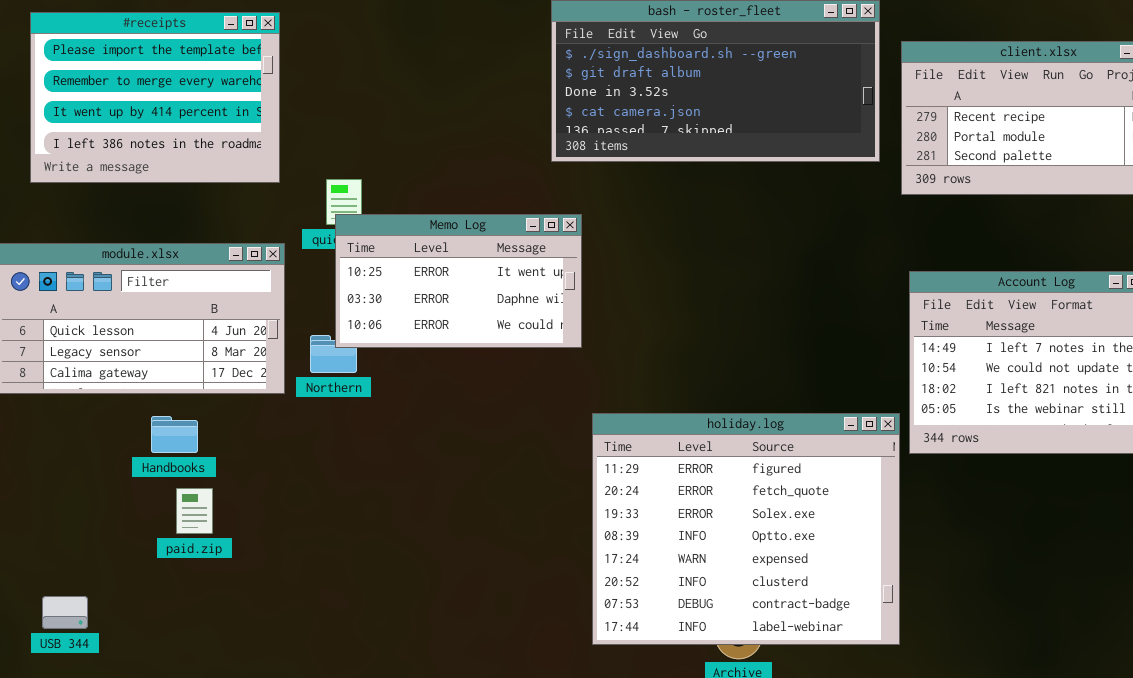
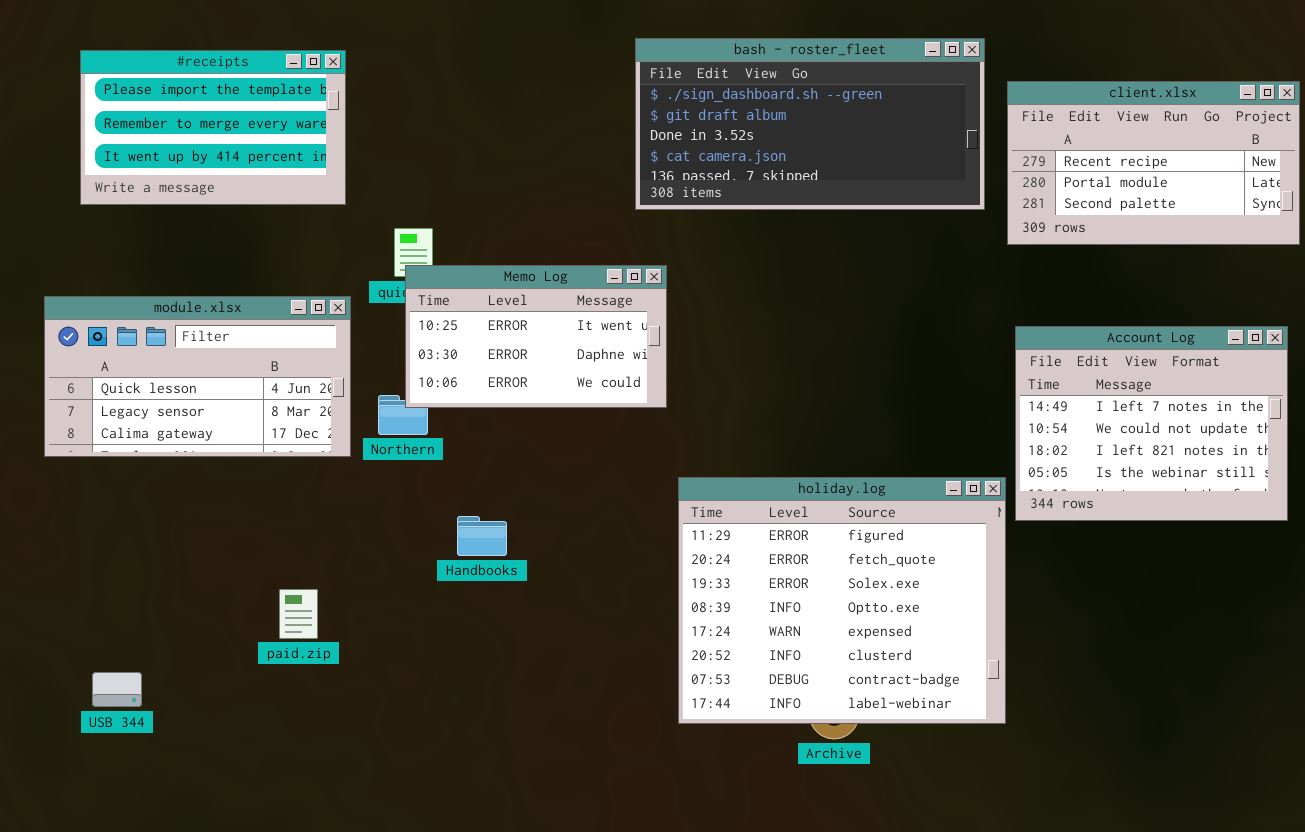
#receipts: [30,12,280,183] -> [80,50,346,205], resized
Handbooks: [151,416,198,453] -> [457,516,507,556], moved
paid.zip: [176,488,213,534] -> [279,589,318,639], moved

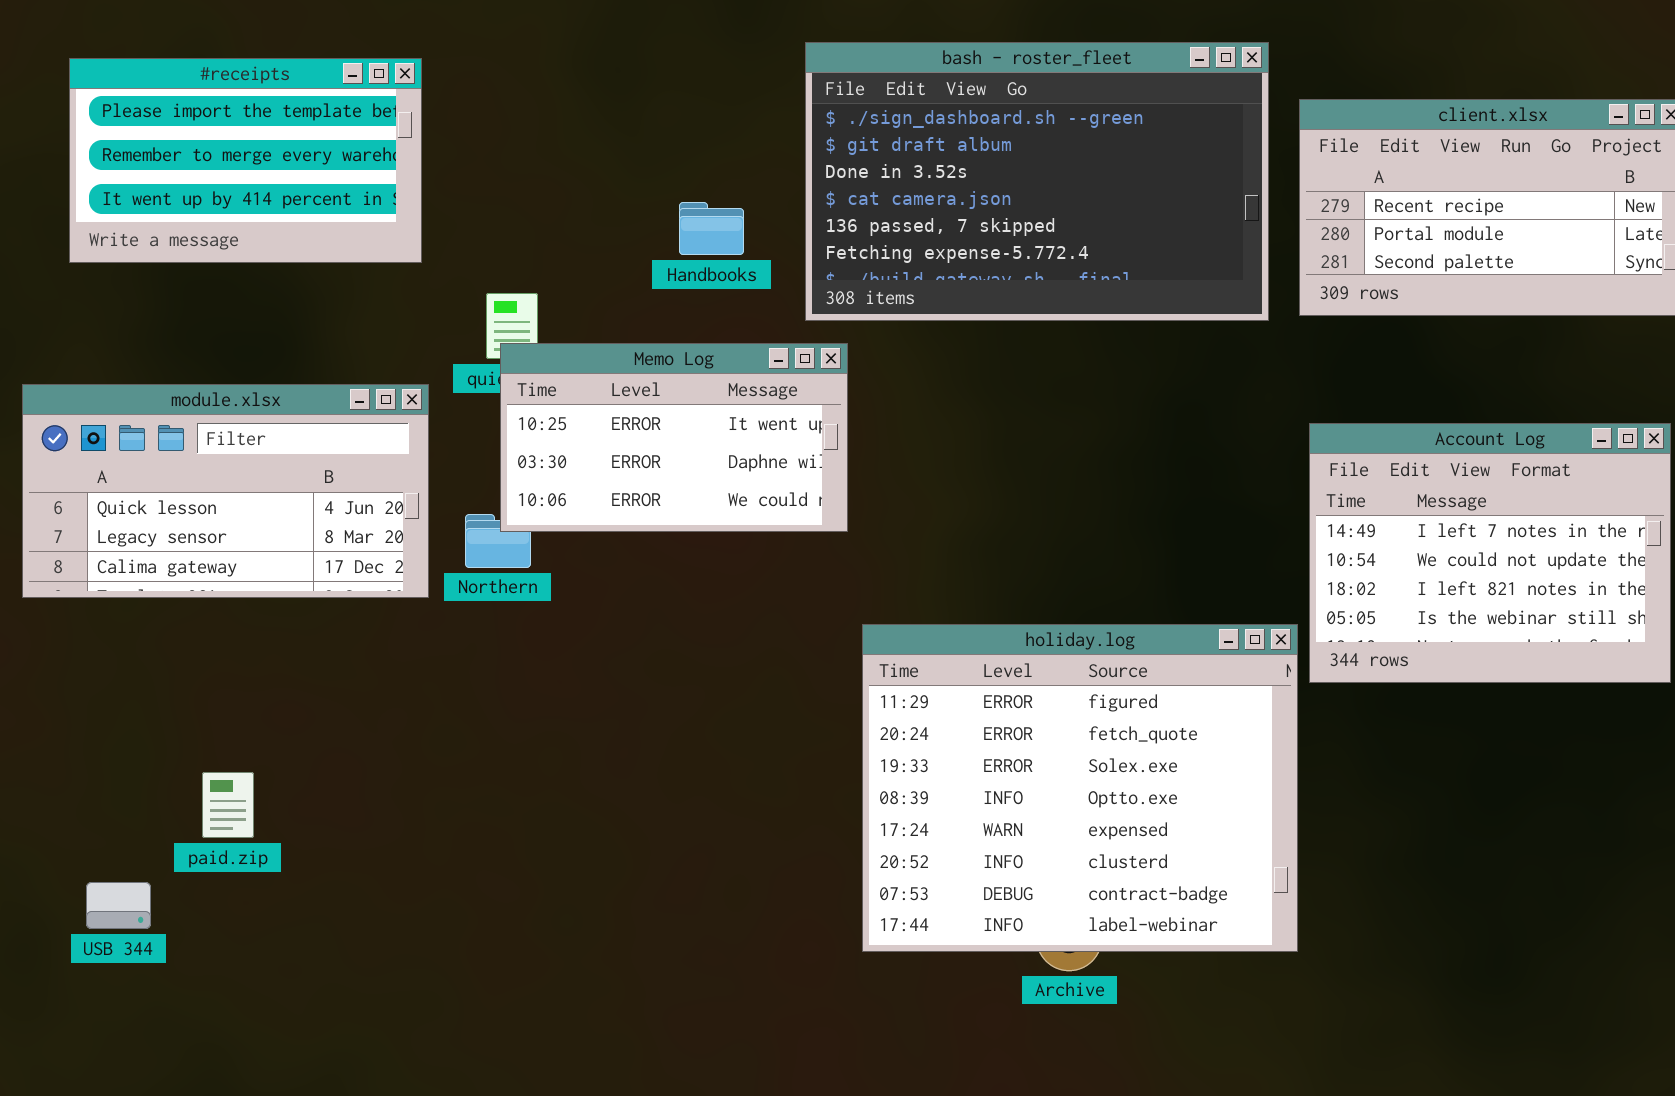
bash - roster_fleet: [635,38,985,210] -> [805,42,1269,321], resized
Handbooks: [457,516,507,556] -> [679,202,744,255], moved
paid.zip: [279,589,318,639] -> [202,772,254,838], moved

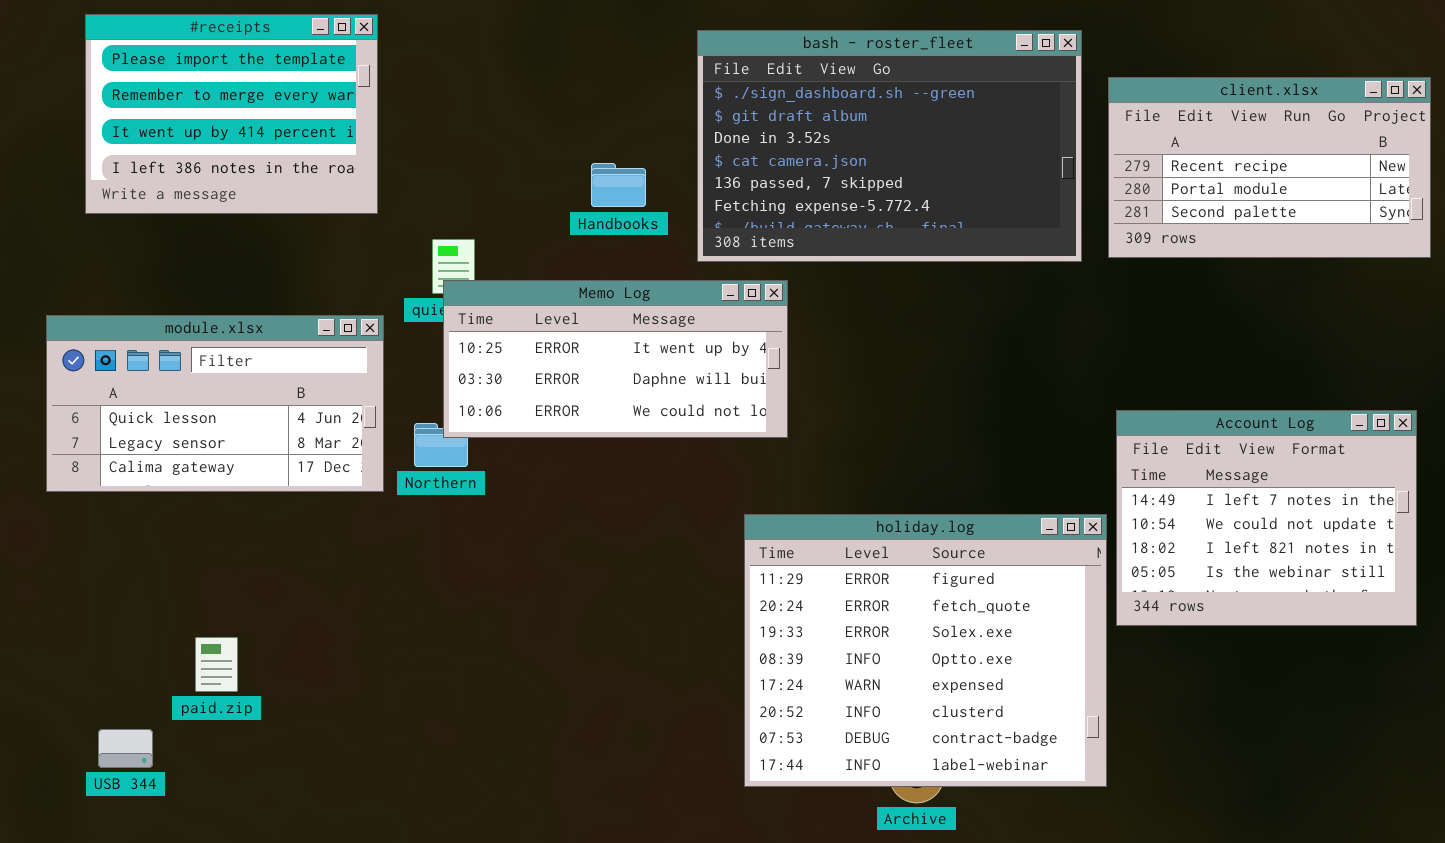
#receipts: [69,58,422,263] -> [85,14,378,214], resized
Memo Log: [500,343,848,532] -> [443,280,788,438], resized
Account Log: [1309,423,1671,683] -> [1116,410,1417,626], moved

